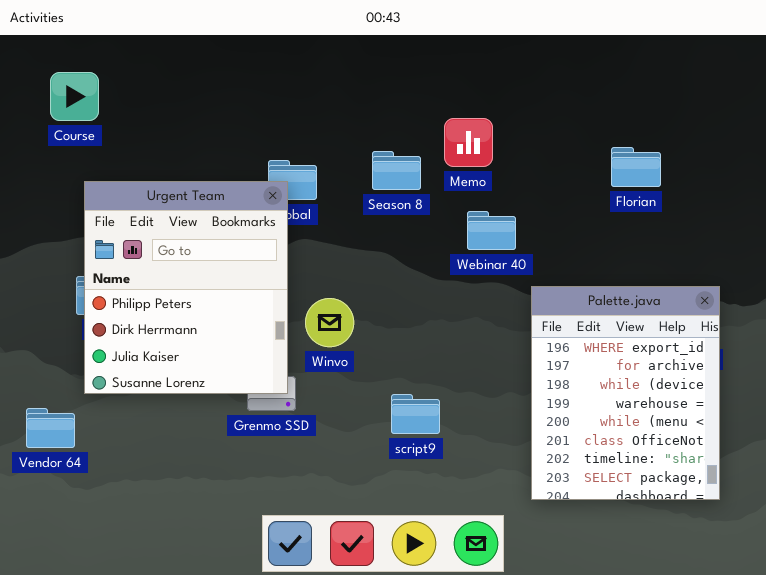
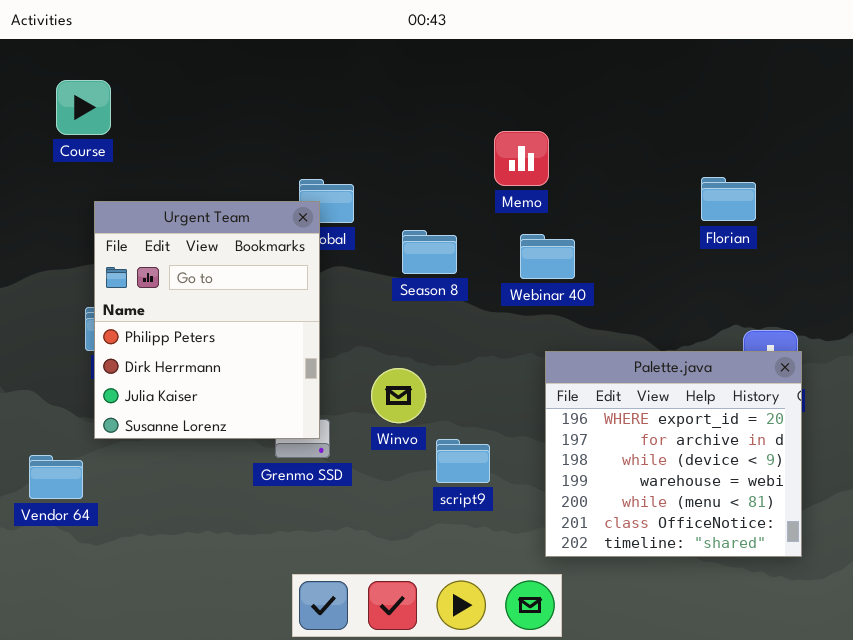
Florian: [611,147,661,187] -> [701,177,756,221], moved
Season 8: [372,151,421,190] -> [402,230,457,274], moved
Palette.java: [531,286,720,500] -> [545,351,802,557], resized
Winvo: [305,298,354,347] -> [371,368,426,423], moved

